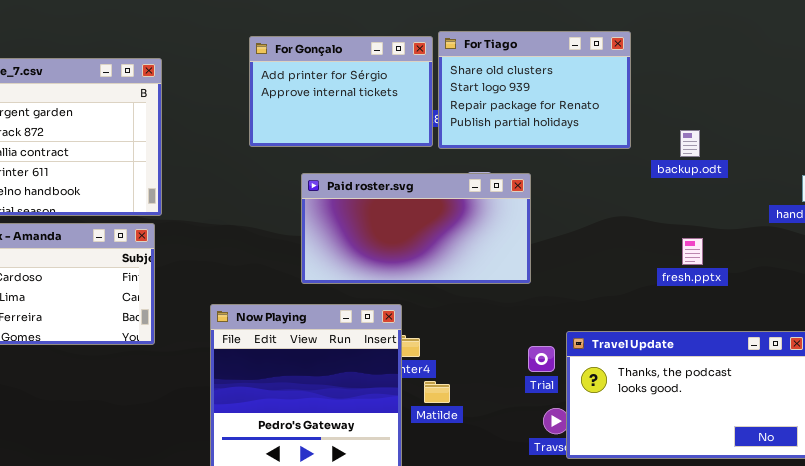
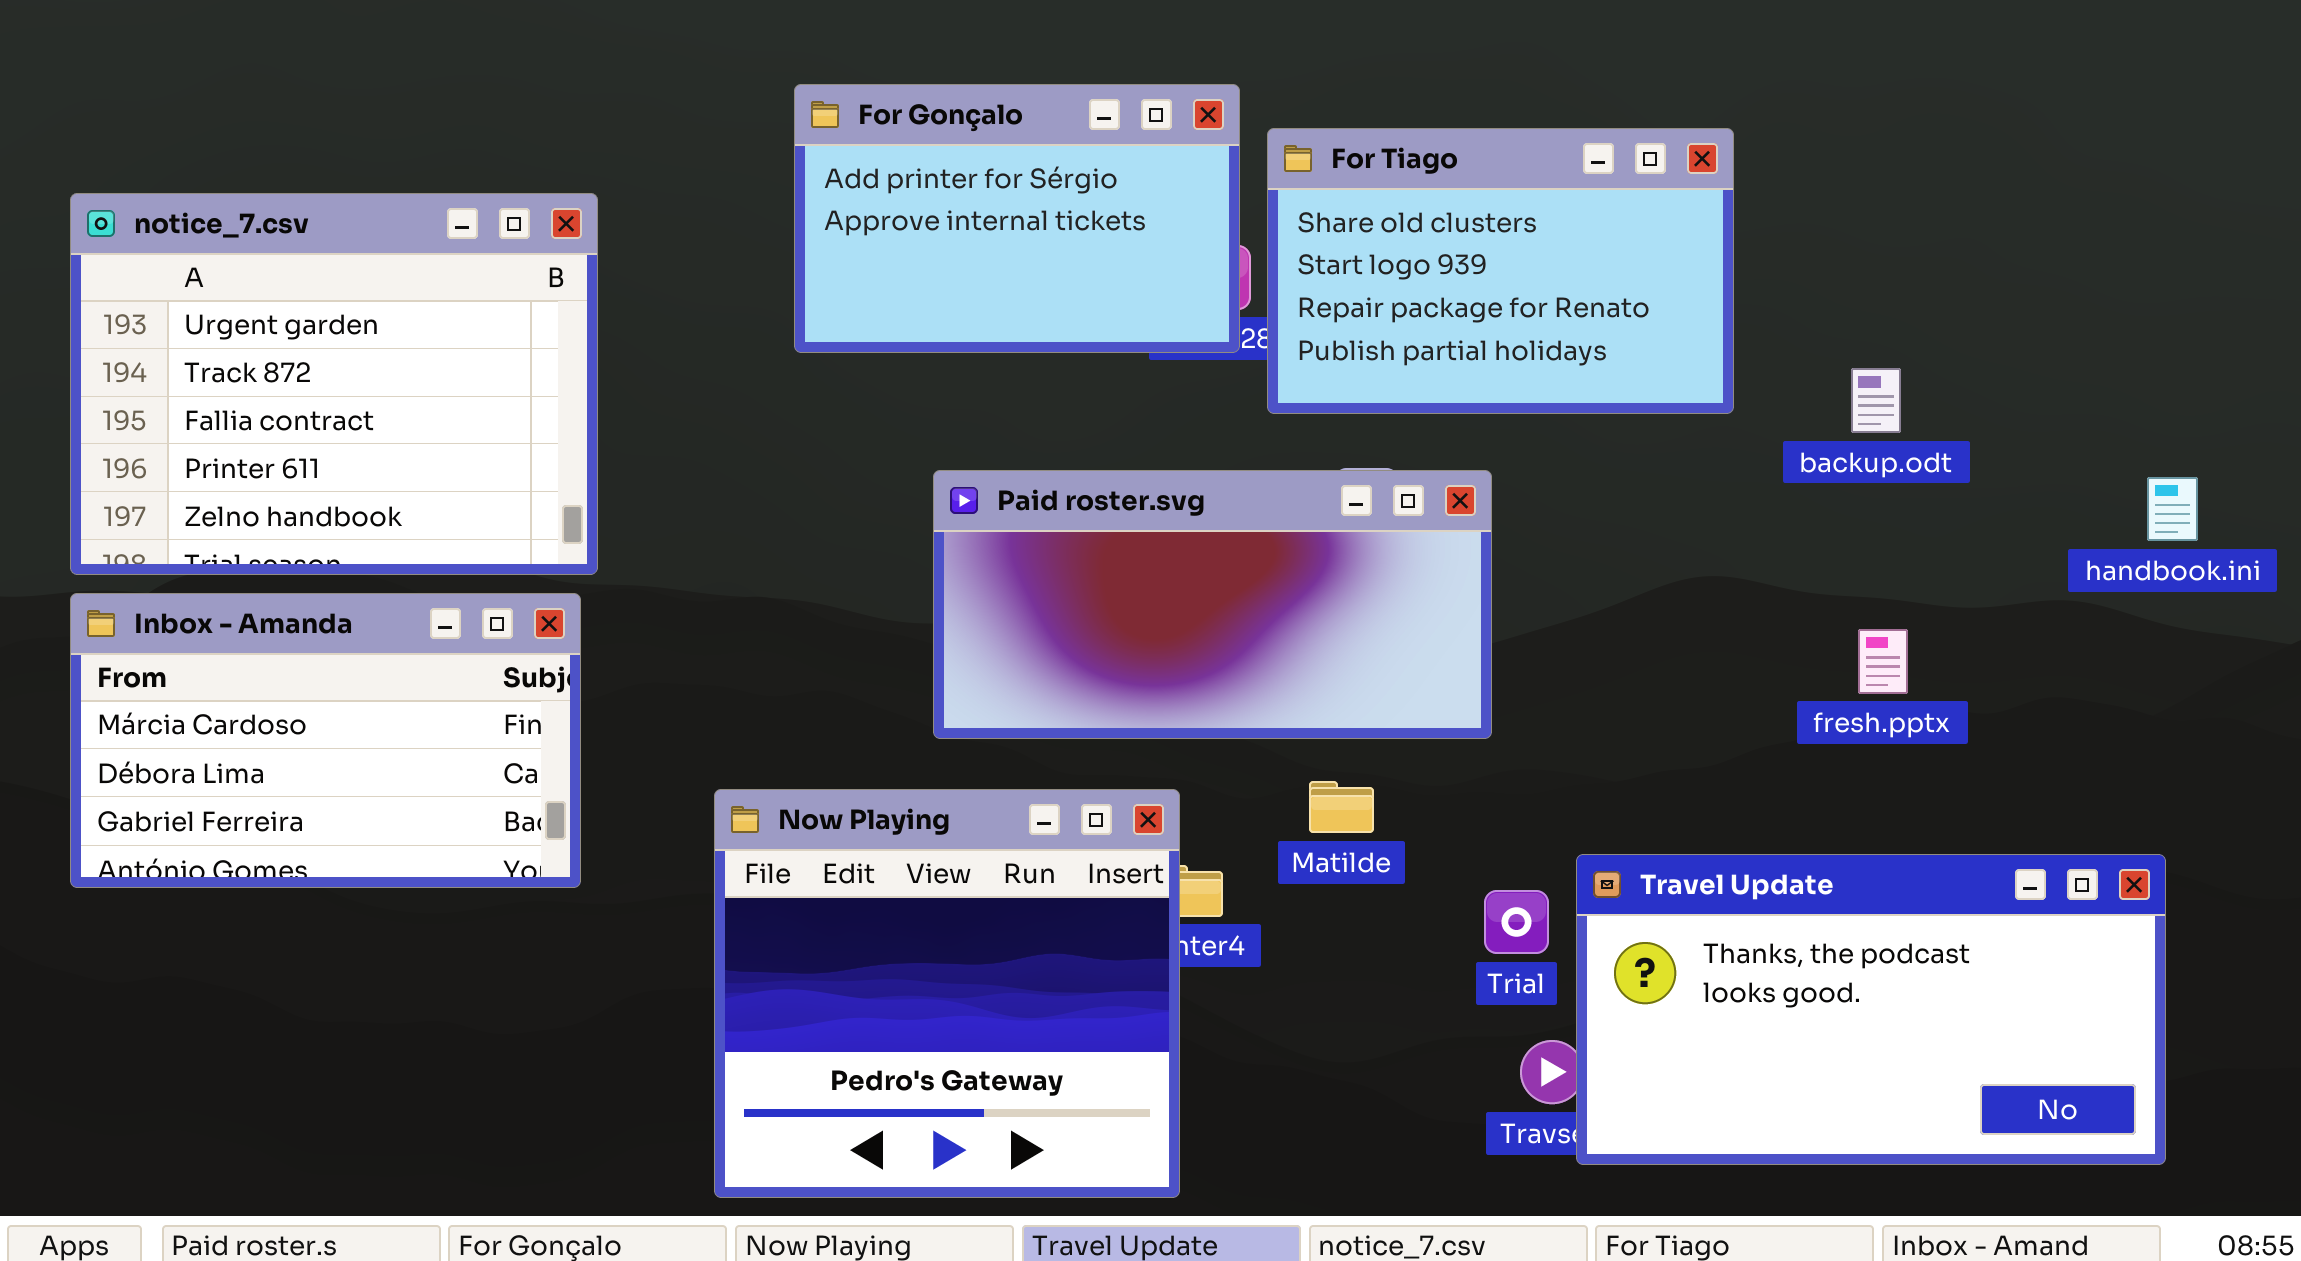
For Gonçalo: [249,36,433,147] -> [794,84,1240,353], moved
Matilde: [424,381,450,403] -> [1309,781,1374,833], moved

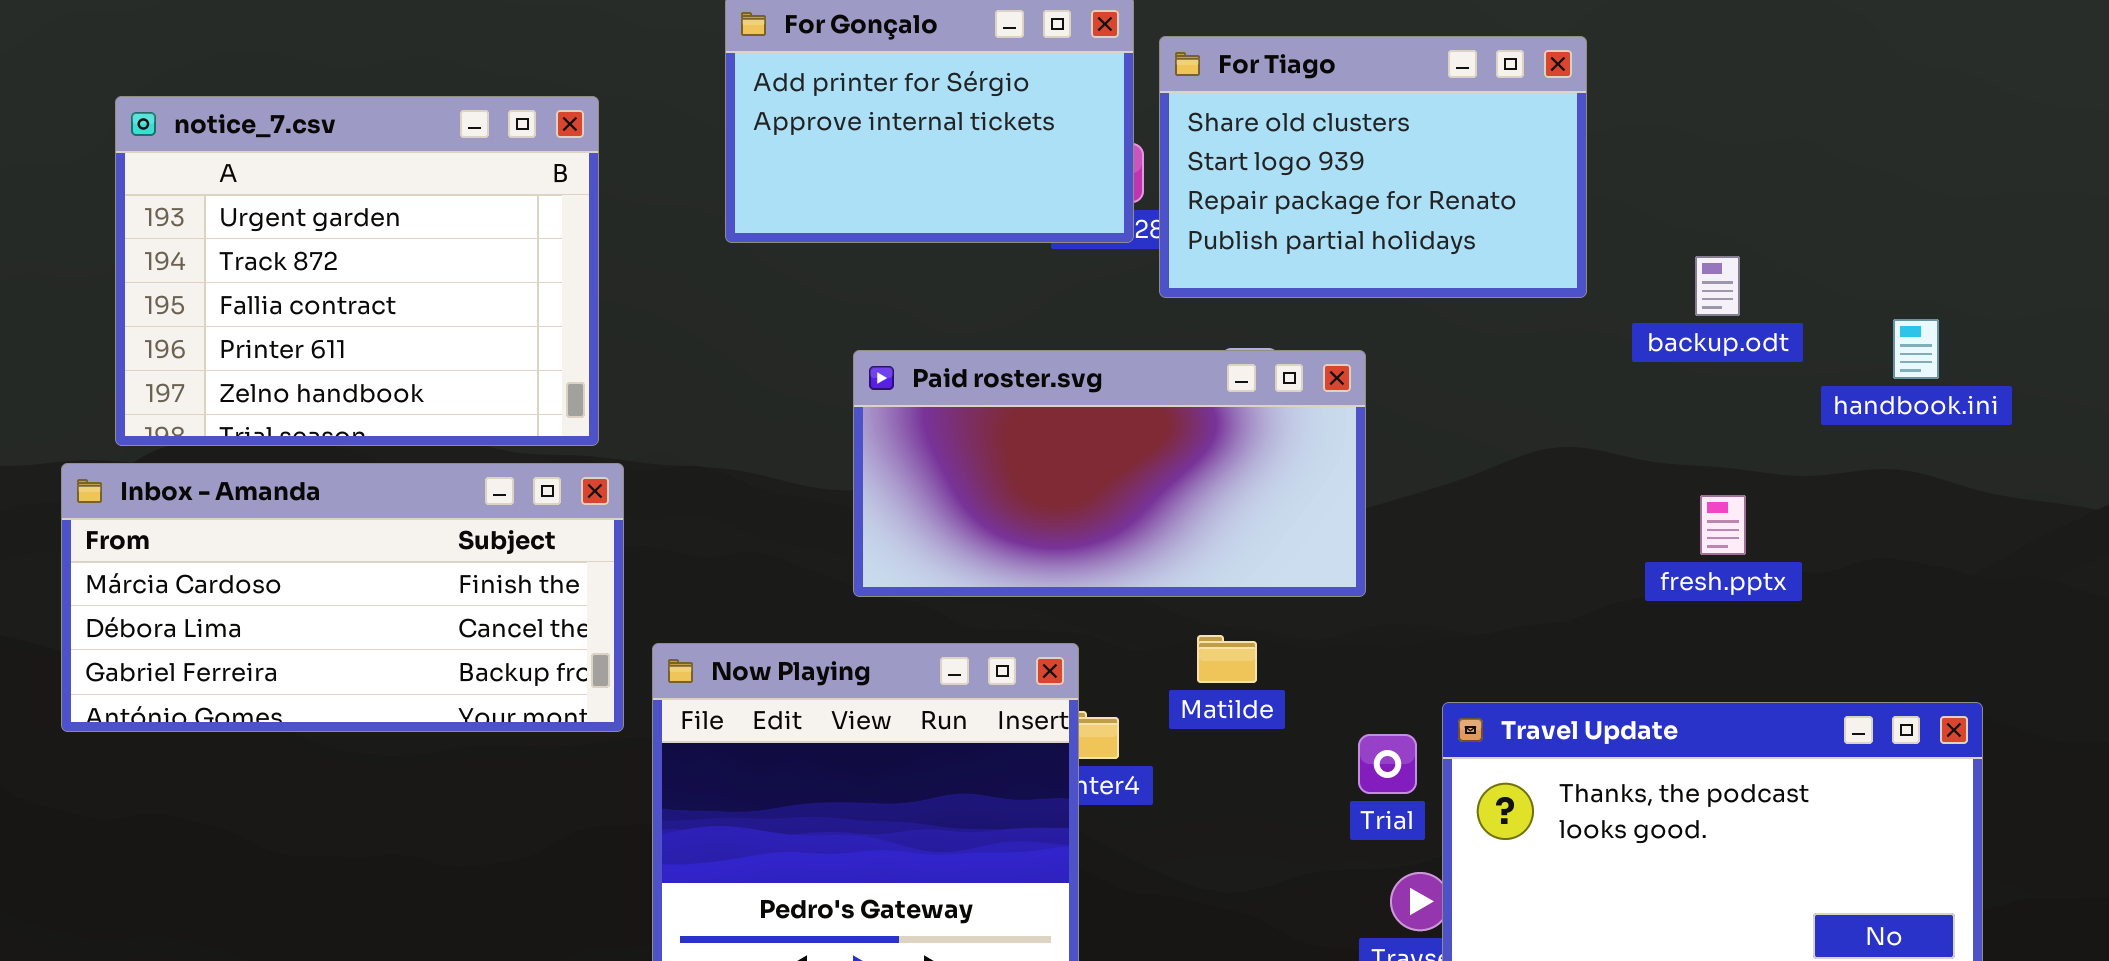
notice_7.csv: [70,193,598,575] -> [115,96,599,446], moved
handbook.ini: [2147,477,2198,541] -> [1893,319,1939,379], moved
Inbox - Amanda: [70,593,581,888] -> [61,463,624,732], resized

